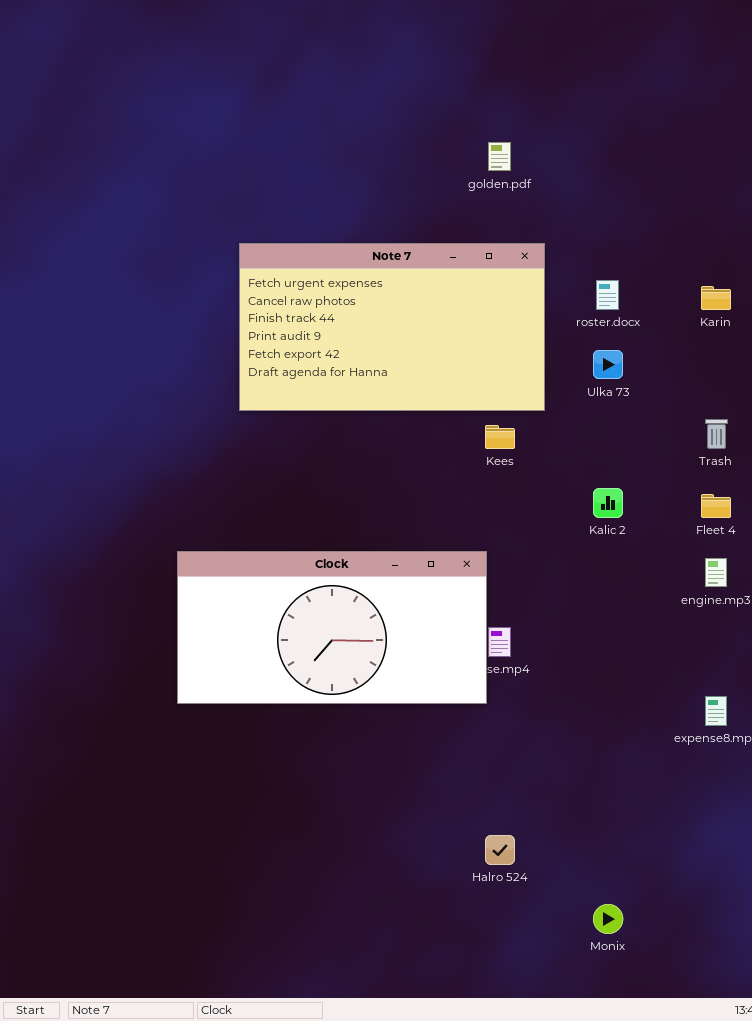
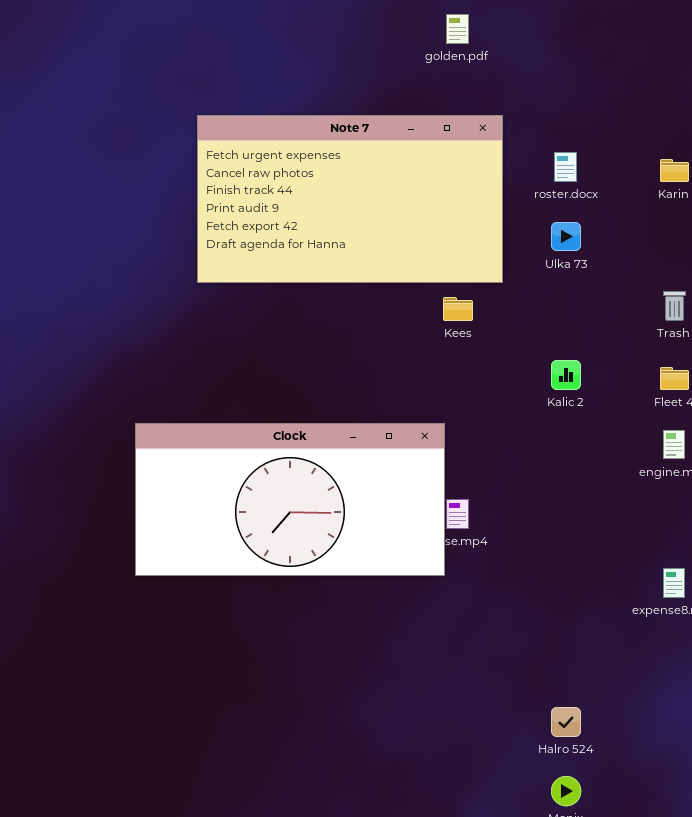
Halro 524: [485,835,515,865] -> [551,707,581,737], moved

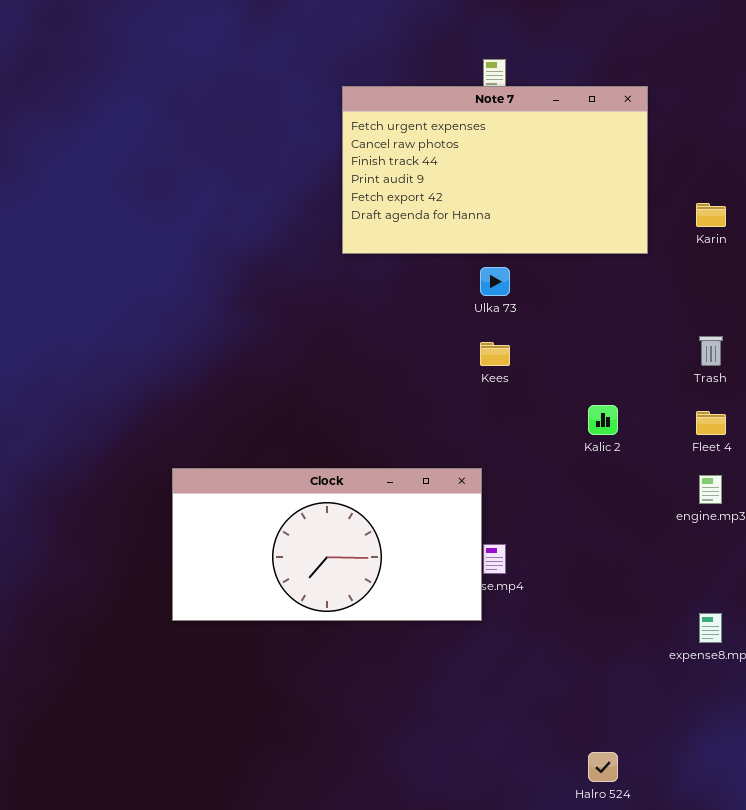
Note 7: [197,115,503,283] -> [342,86,648,254], moved
Ulka 73: [551,222,581,251] -> [480,267,510,296], moved

